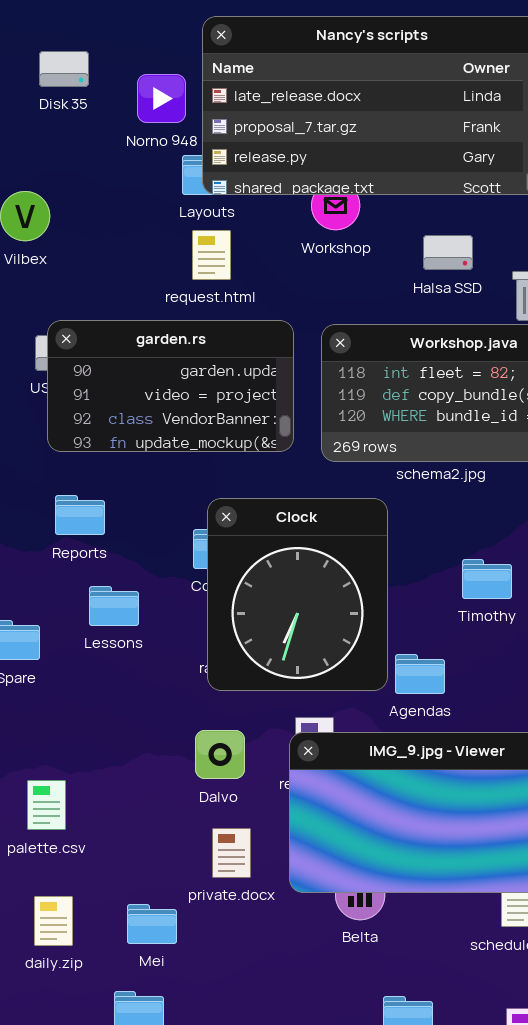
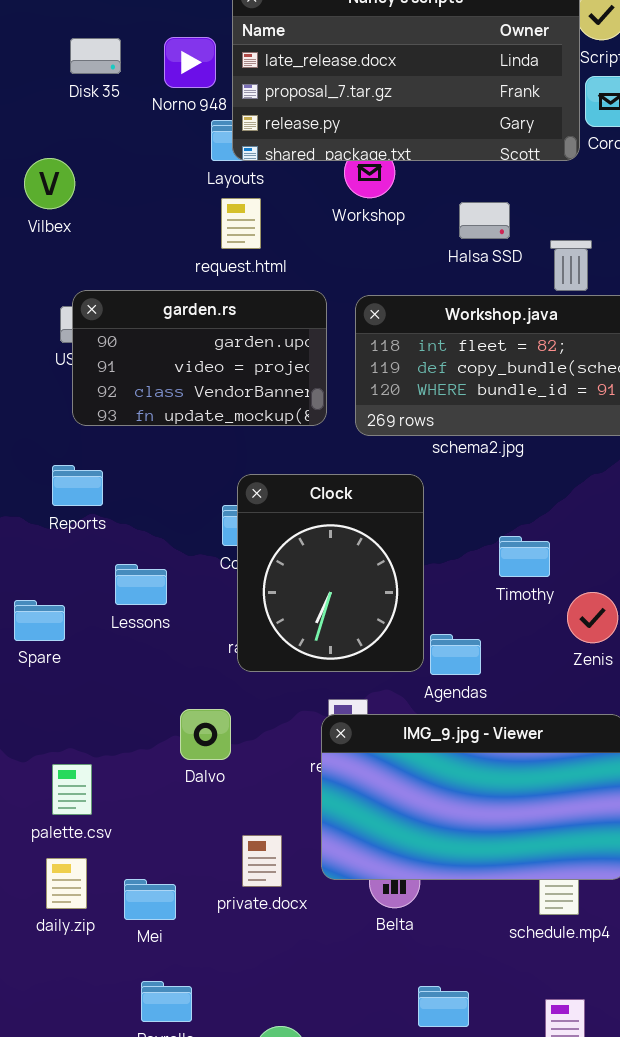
Disk 35: [39,51,89,87] -> [70,38,121,74], moved
Reports: [55,495,105,535] -> [52,465,103,506], moved
Dalvo: [195,730,245,779] -> [180,709,231,760], moved
private.docx: [212,828,251,878] -> [242,835,282,887], moved
daily.zip: [34,896,73,946] -> [46,858,87,909], moved
Mei: [127,904,177,944] -> [124,879,176,920], moved

